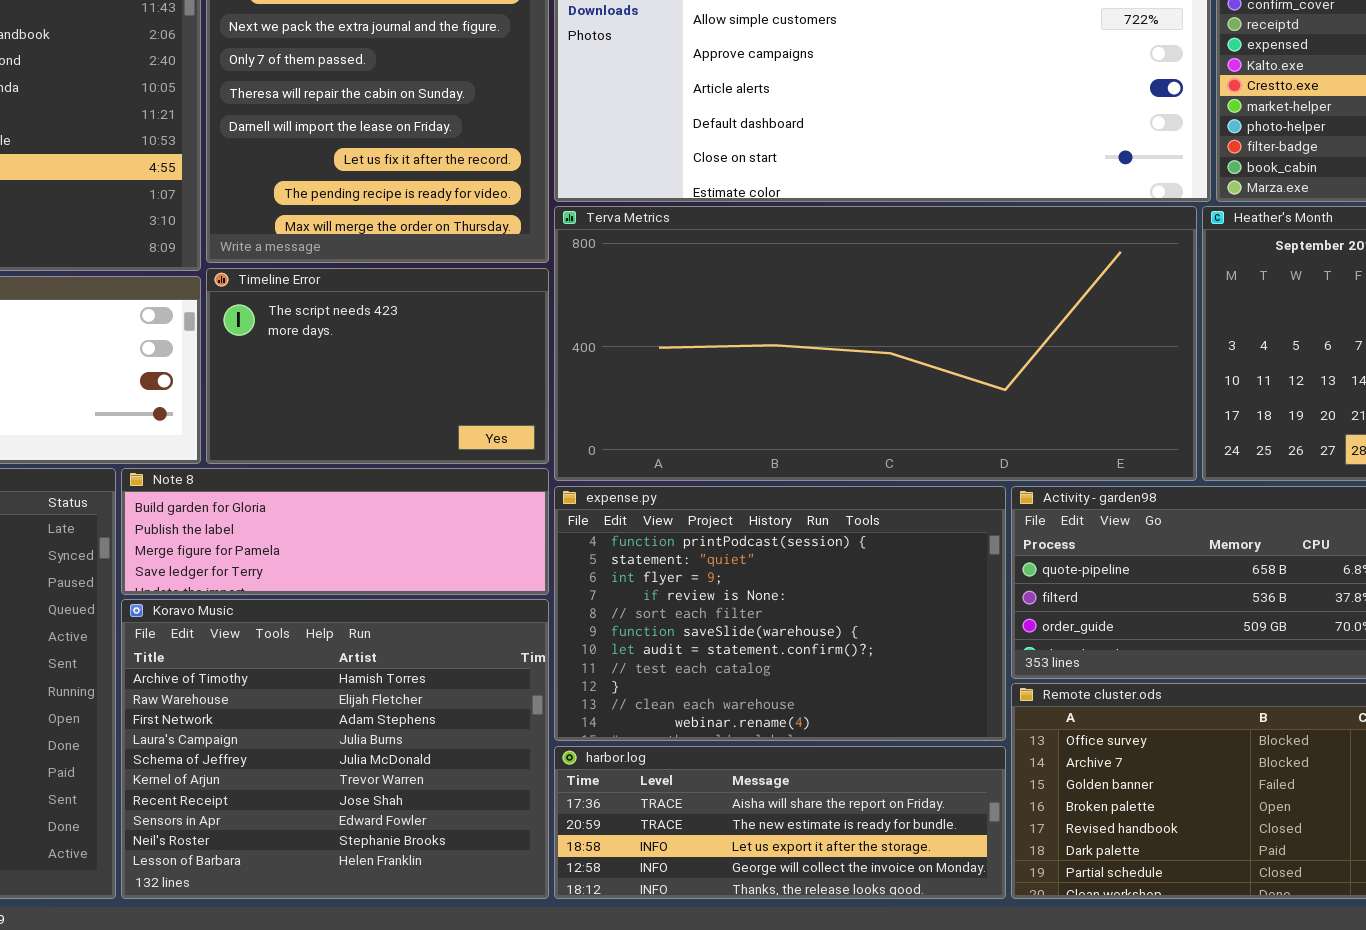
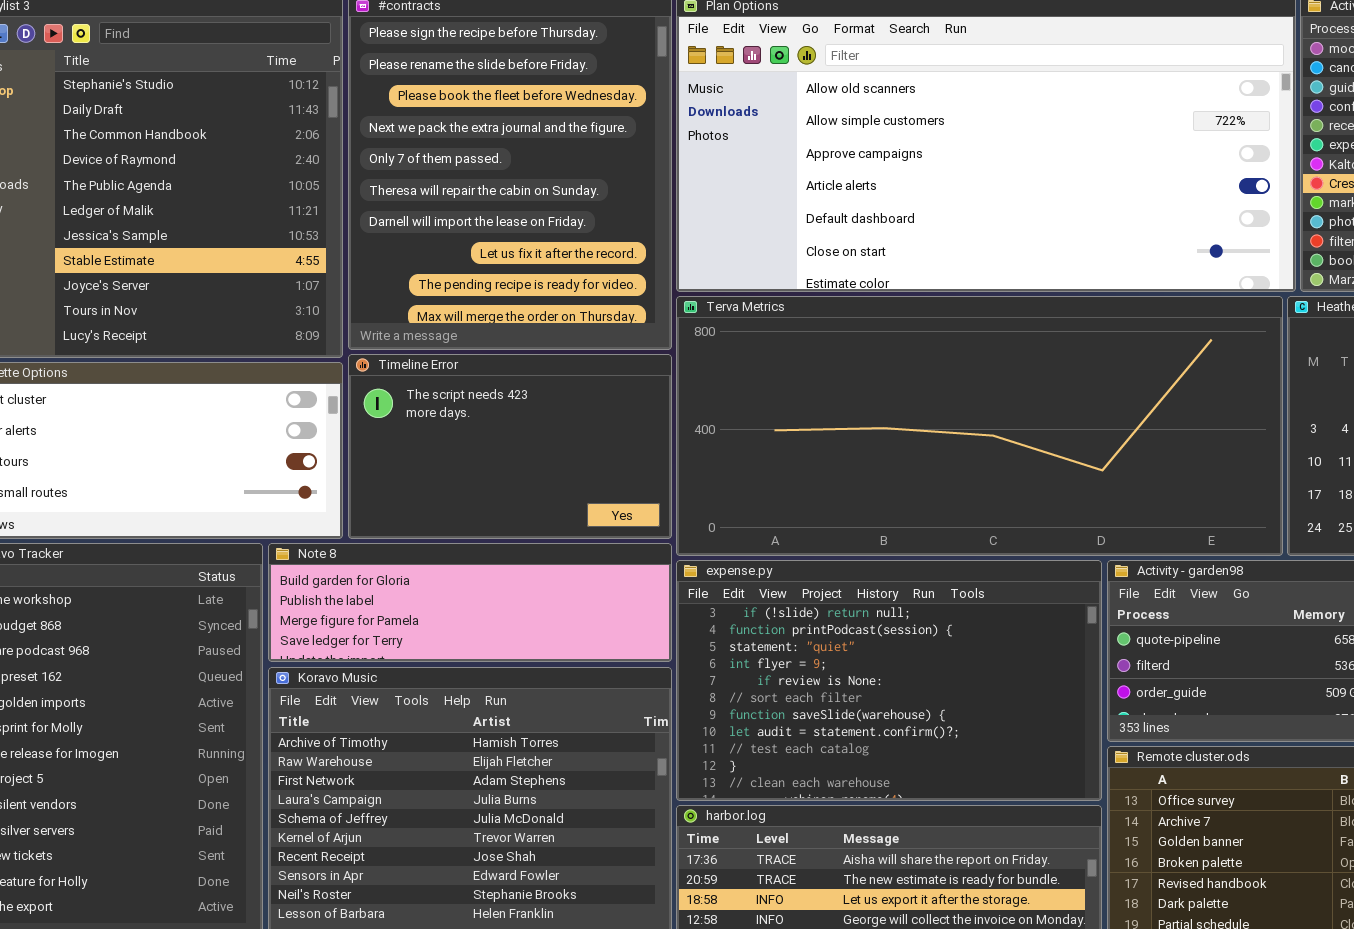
expense.py: [554,486,1006,741] -> [676,560,1102,801], scrolled up 1 row

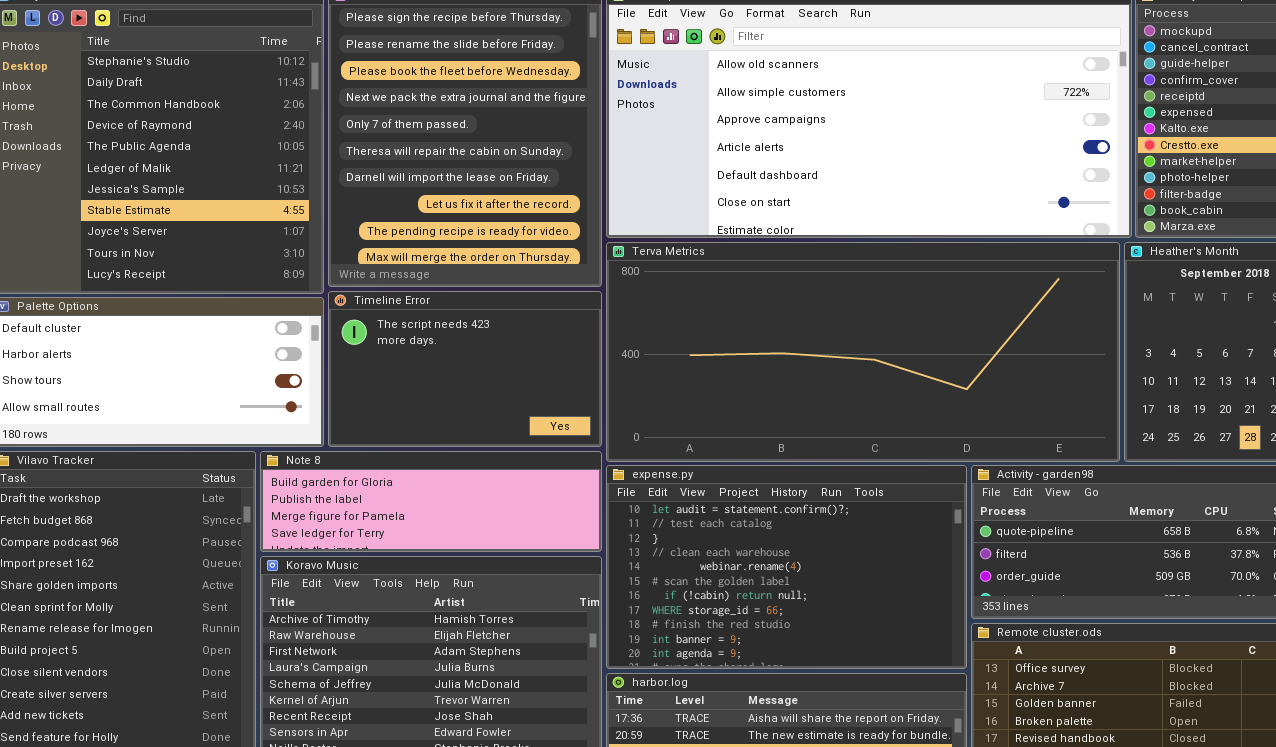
expense.py: [676,560,1102,801] -> [606,465,967,669], scrolled down 7 rows

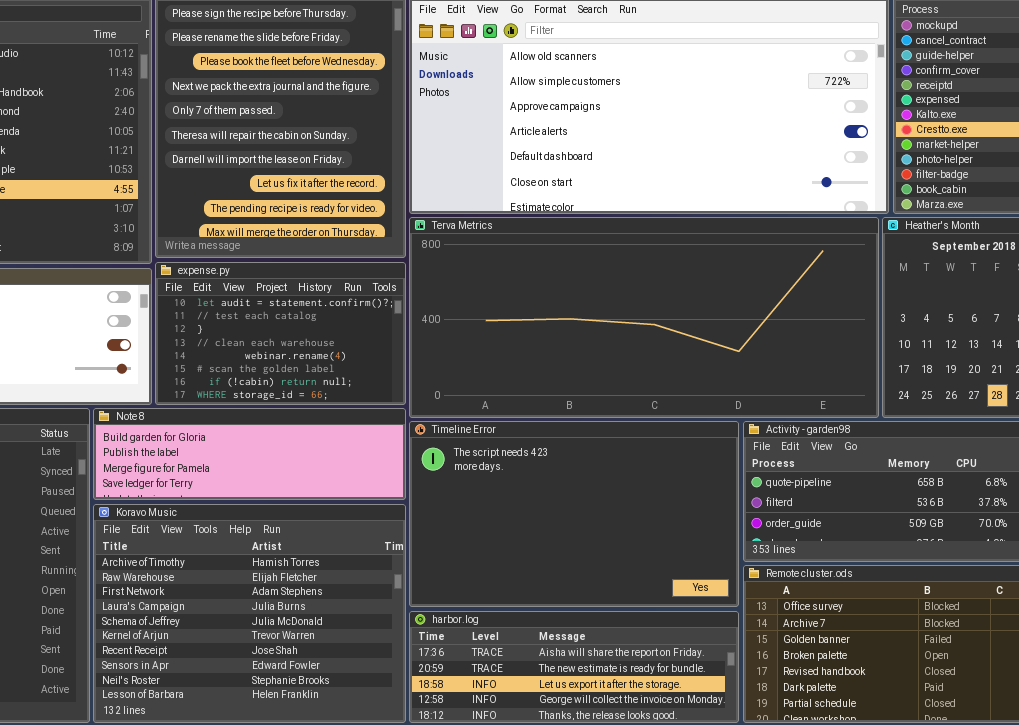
Timeline Error: [328,291,602,447] -> [409,421,739,607], moved, resized
expense.py: [606,465,967,669] -> [155,262,406,405], moved, resized

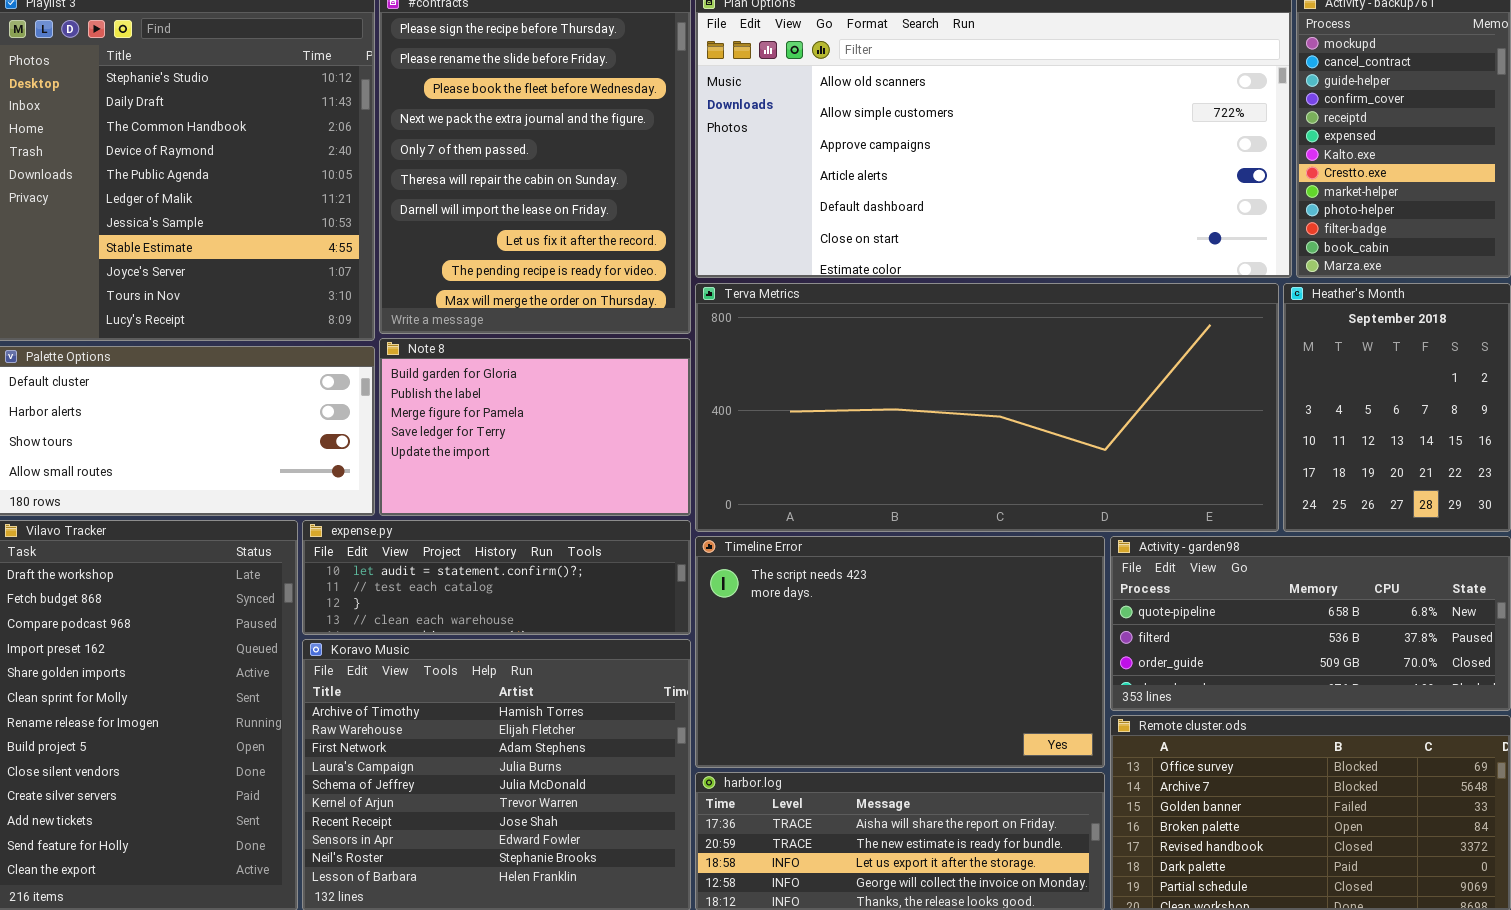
expense.py: [155,262,406,405] -> [302,520,691,635], moved, resized
Note 8: [93,408,406,500] -> [379,338,691,516], moved, resized

